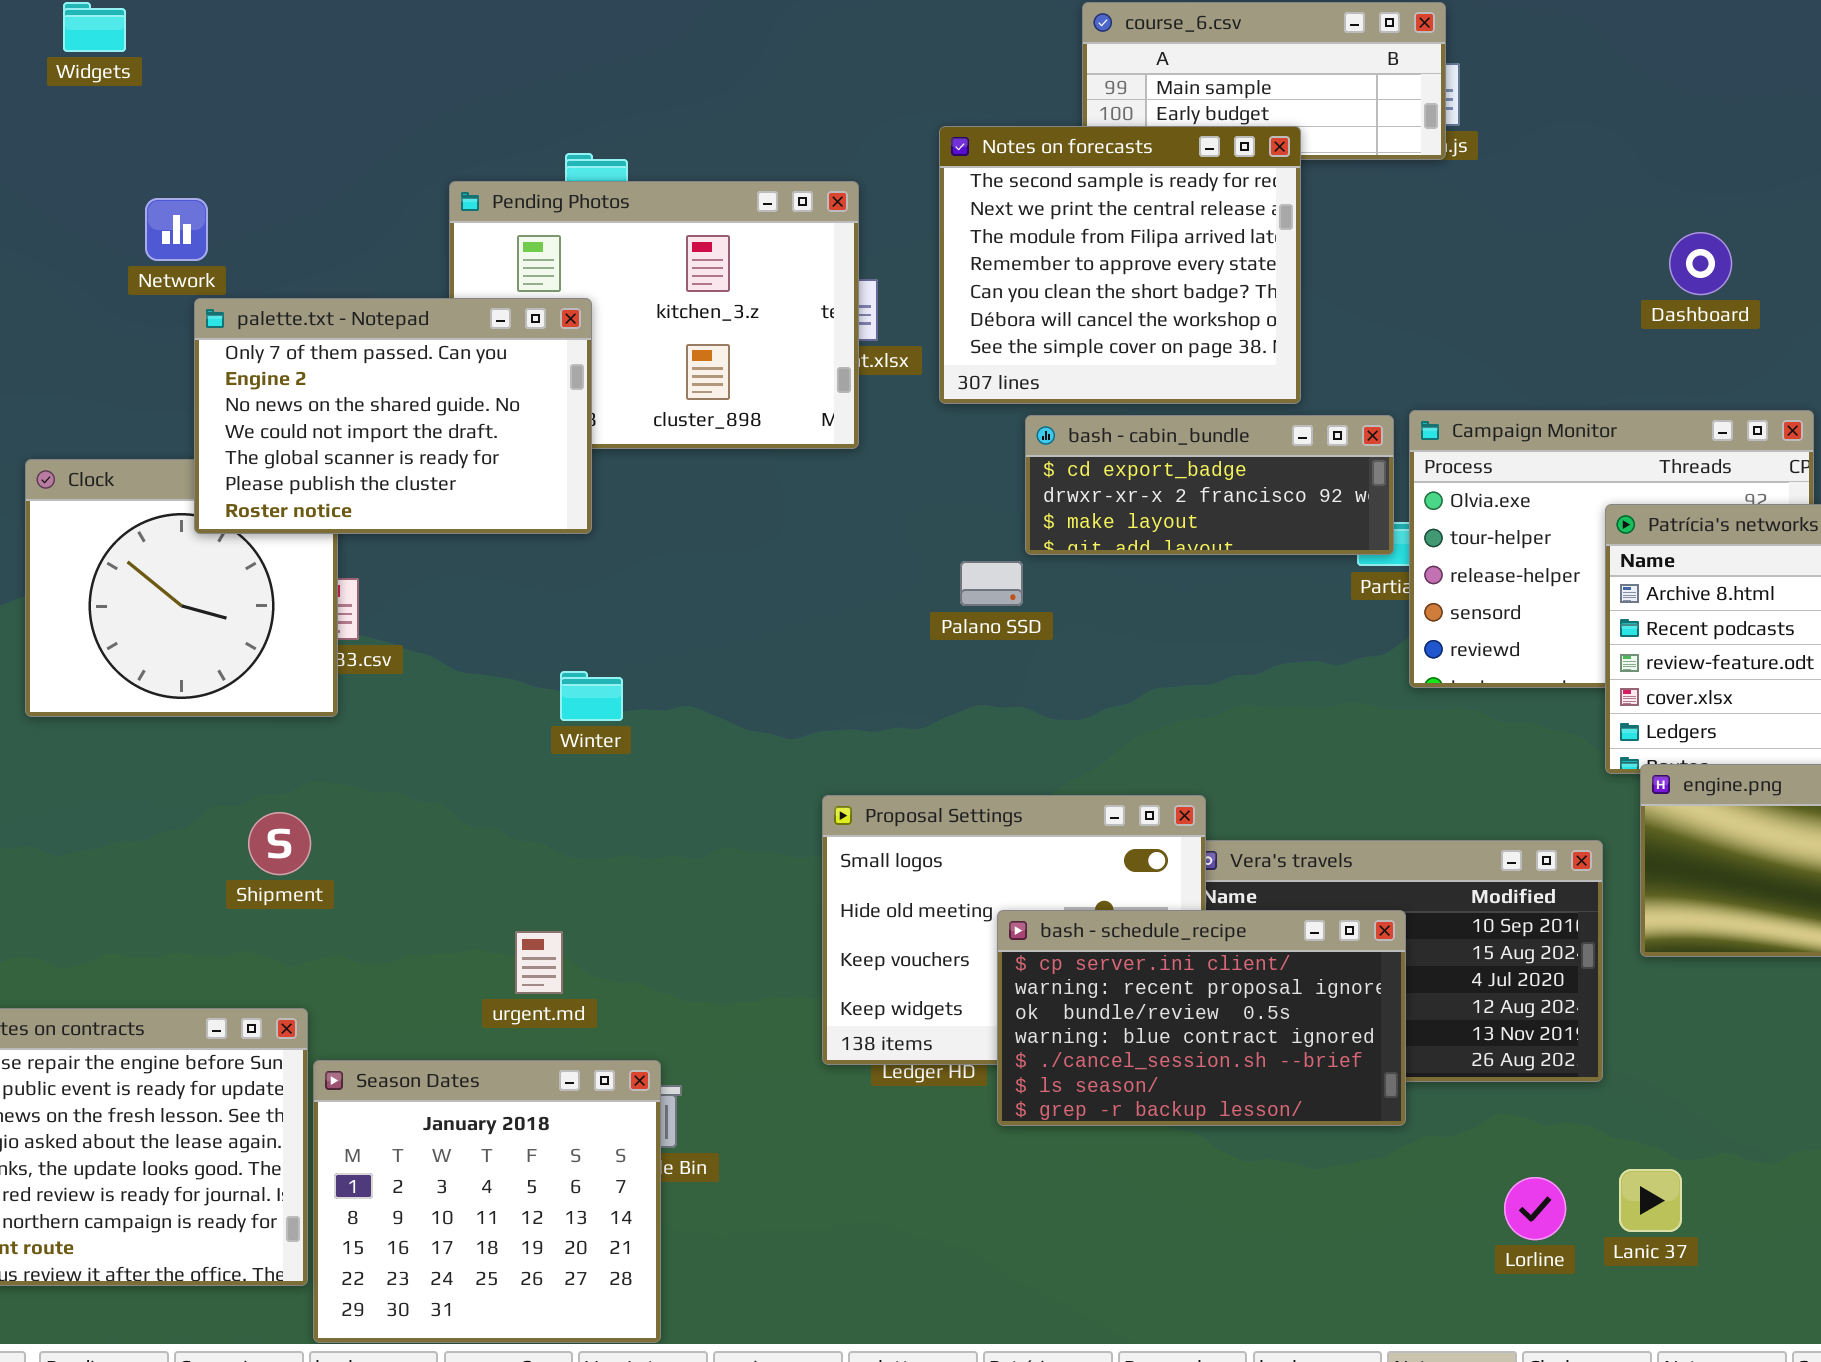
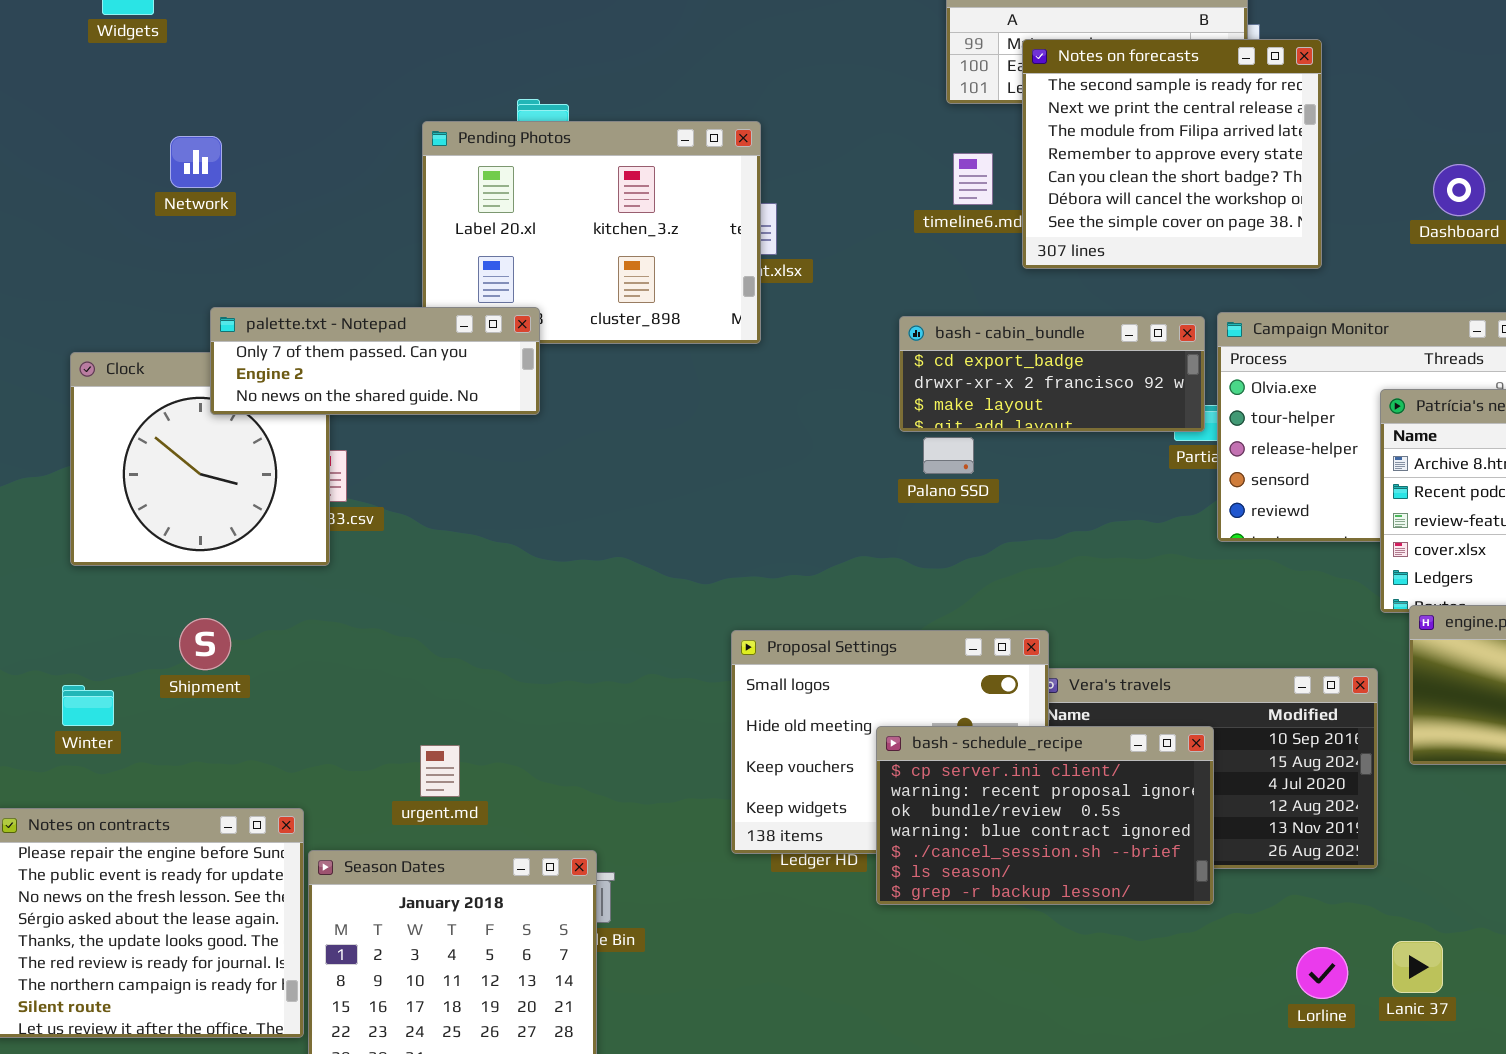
Notes on forecasts: [939,126,1301,404] -> [1022,39,1322,269], moved
palette.txt - Notepad: [194,298,592,534] -> [210,307,540,415], resized
Palano SSD: [960,561,1023,606] -> [923,437,974,474], moved
Winter: [560,671,623,721] -> [62,685,114,726], moved
Shipment: [248,812,311,875] -> [179,618,231,670], moved
urgent.md: [515,931,563,994] -> [420,745,460,797], moved

